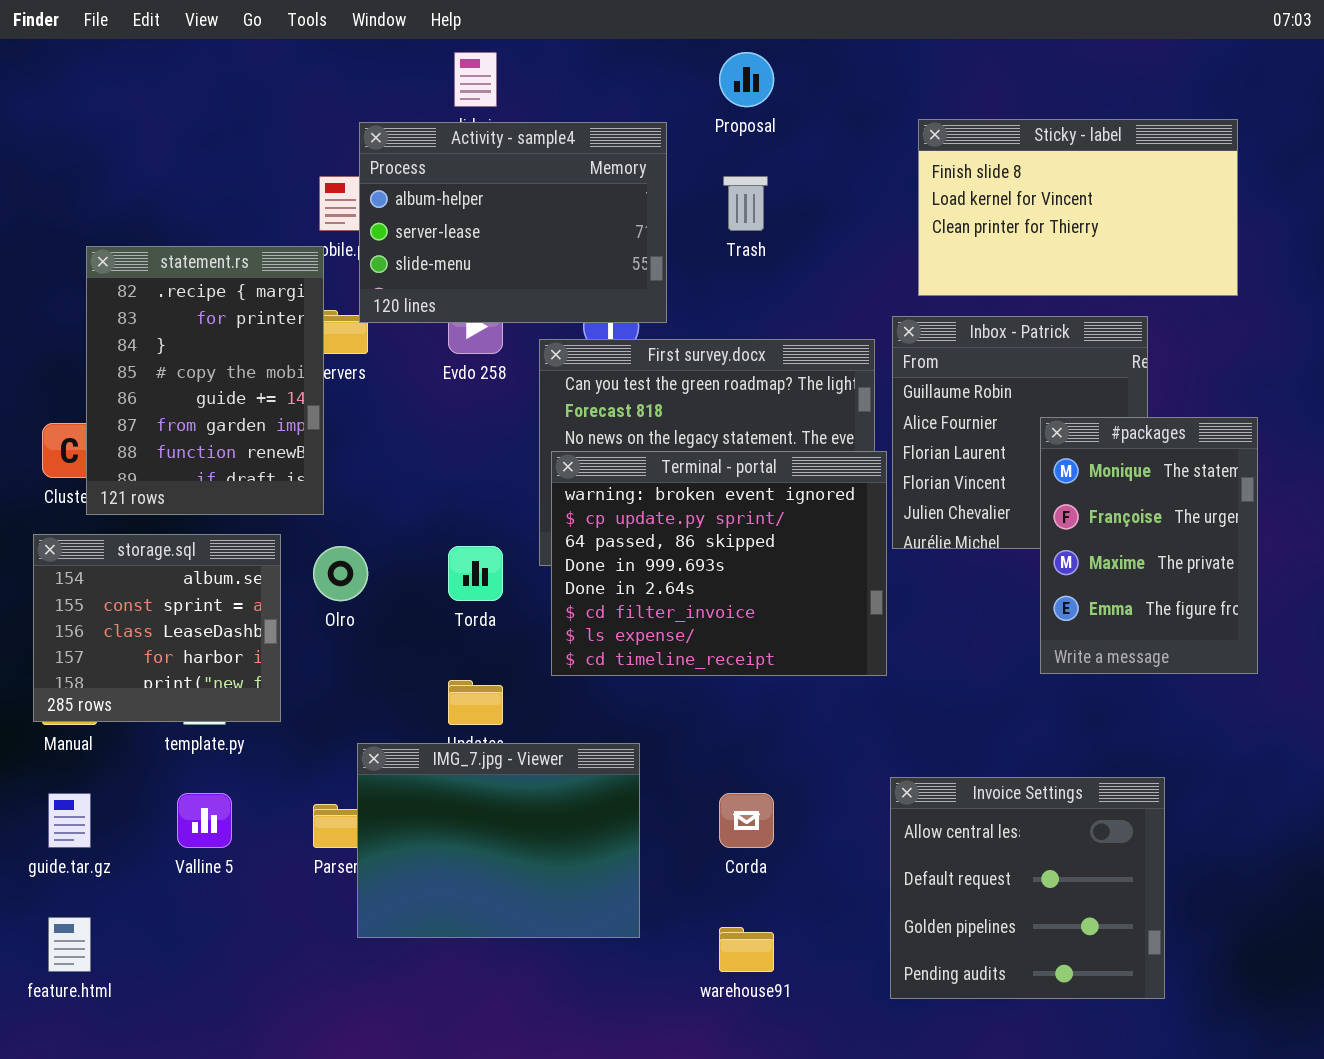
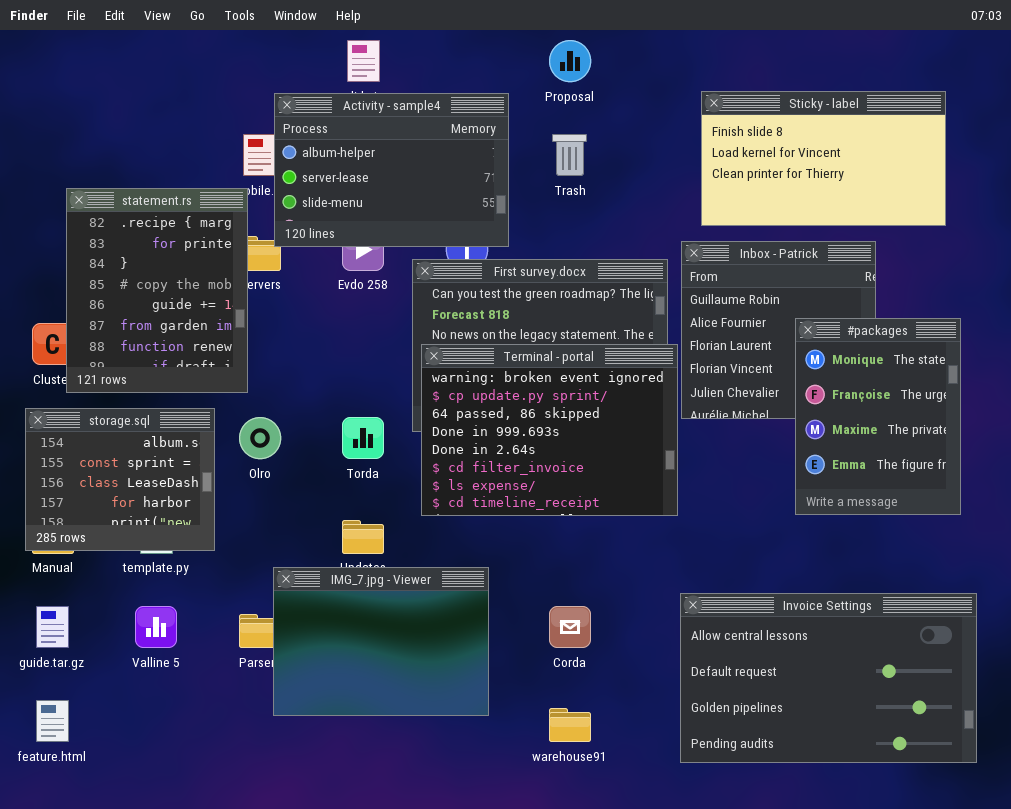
Invoice Settings: [890,777,1165,999] -> [680,593,977,763], resized

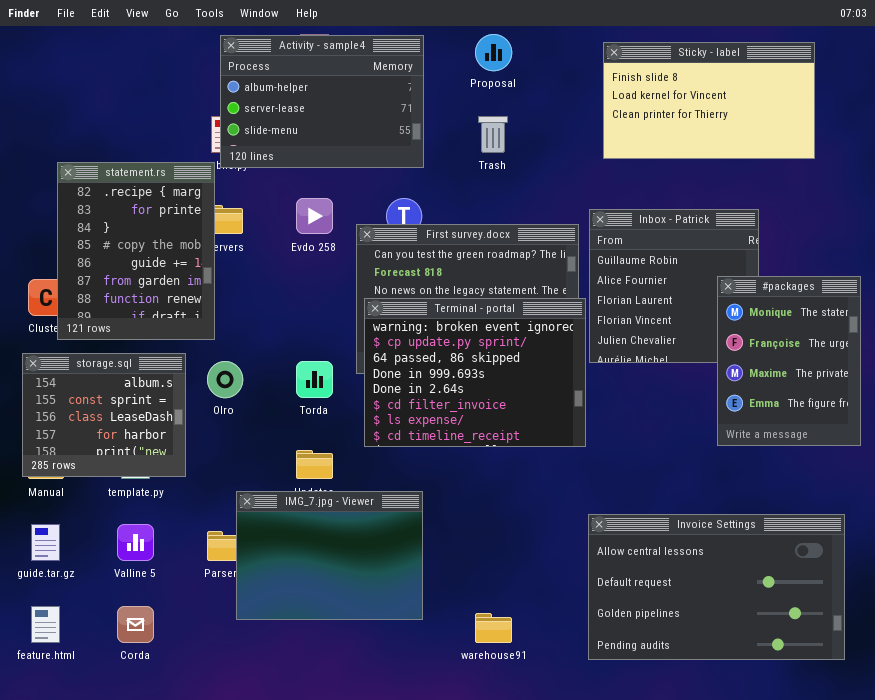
Sticky - label: [701,91,946,226] -> [603,42,815,159], moved
Activity - sample4: [274,93,509,247] -> [220,35,424,168], moved
#packages: [795,318,961,515] -> [717,276,861,446], moved
Corda: [549,606,591,648] -> [117,606,154,643], moved

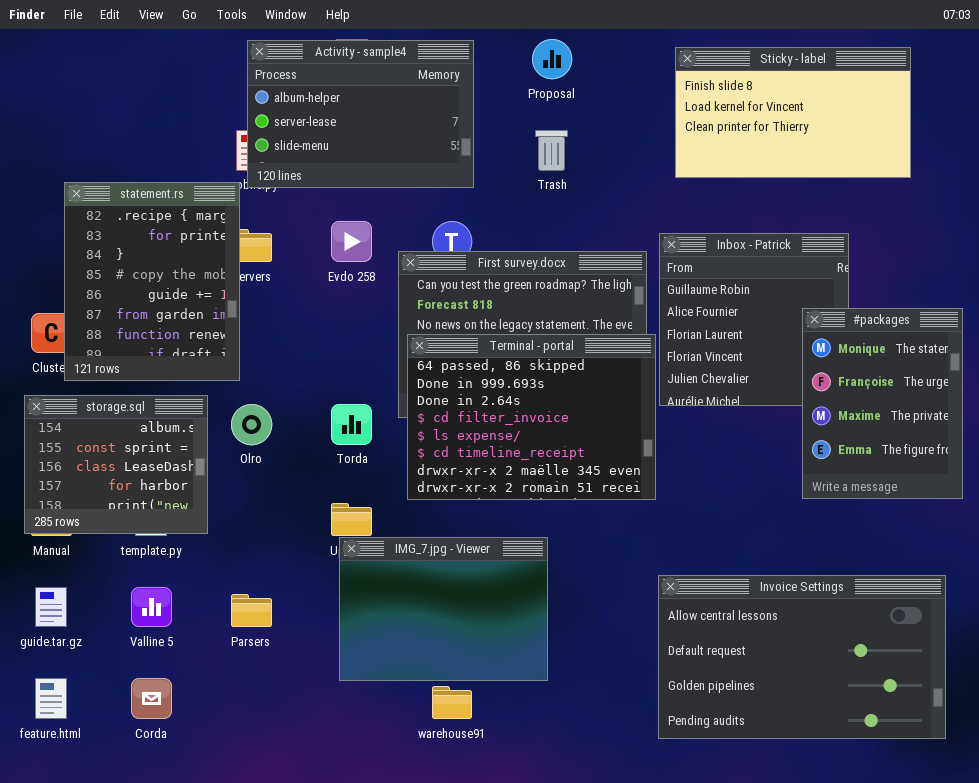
Terminal - portal: [364,298,586,447] -> [407,334,656,500], scrolled down 2 rows
IMG_7.jpg - Viewer: [236,491,423,620] -> [339,537,548,681], moved
warehouse91: [475,613,512,643] -> [432,686,472,719], moved

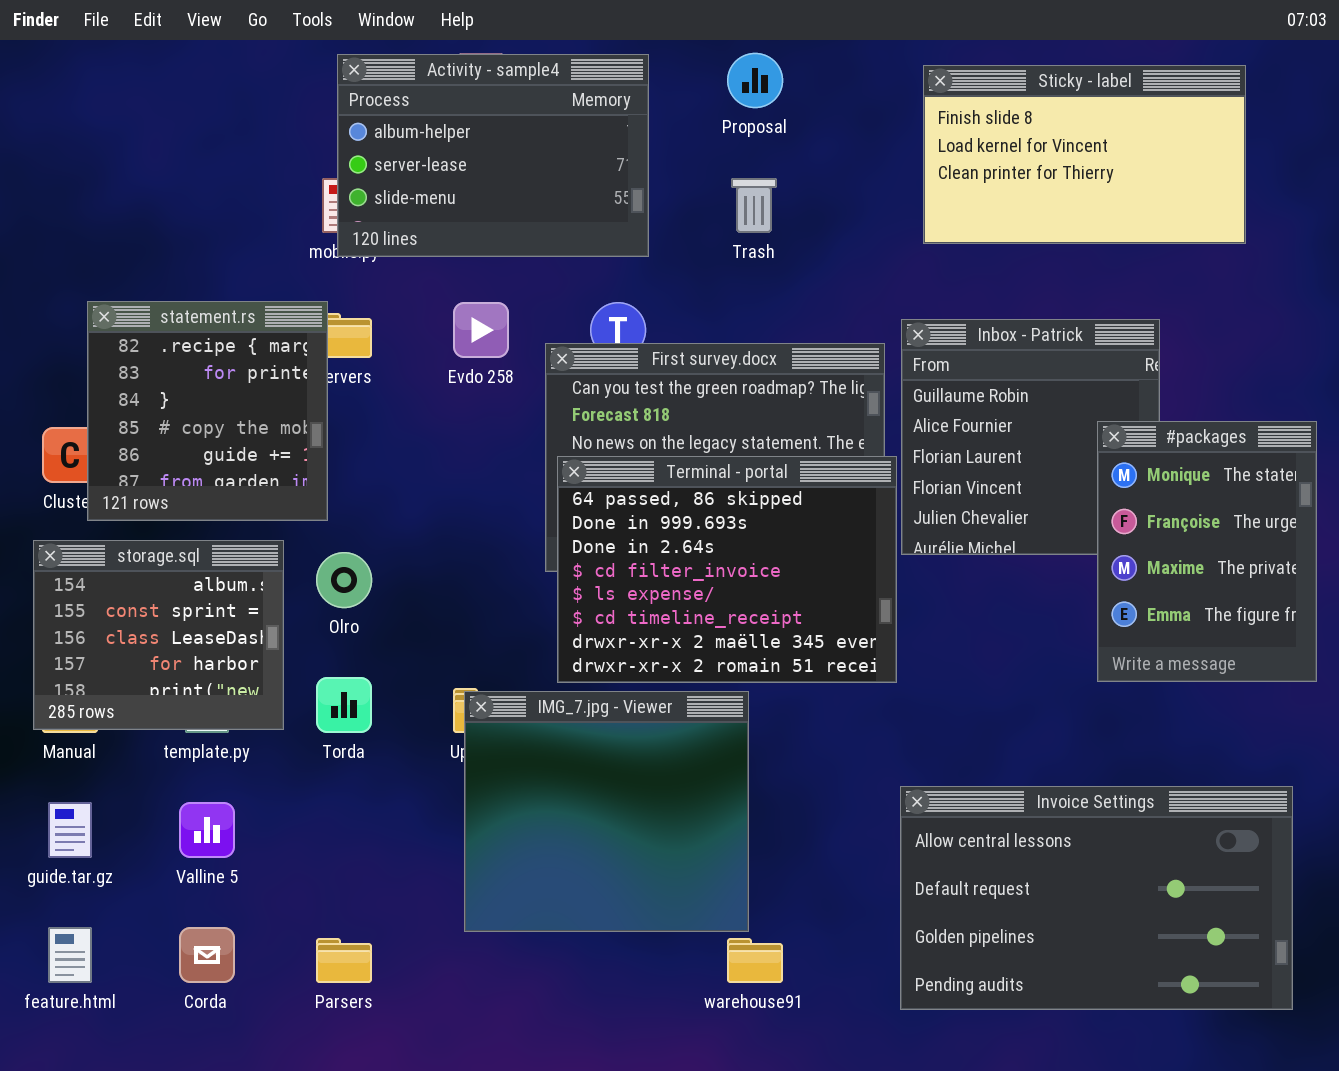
statement.rs: [64,182,240,381] -> [87,301,328,521], resized
Torda: [331,404,372,445] -> [316,677,372,733], moved
IMG_7.jpg - Viewer: [339,537,548,681] -> [464,691,749,932], resized
Parsers: [231,594,272,627] -> [316,938,372,983], moved
warehouse91: [432,686,472,719] -> [727,938,783,983], moved

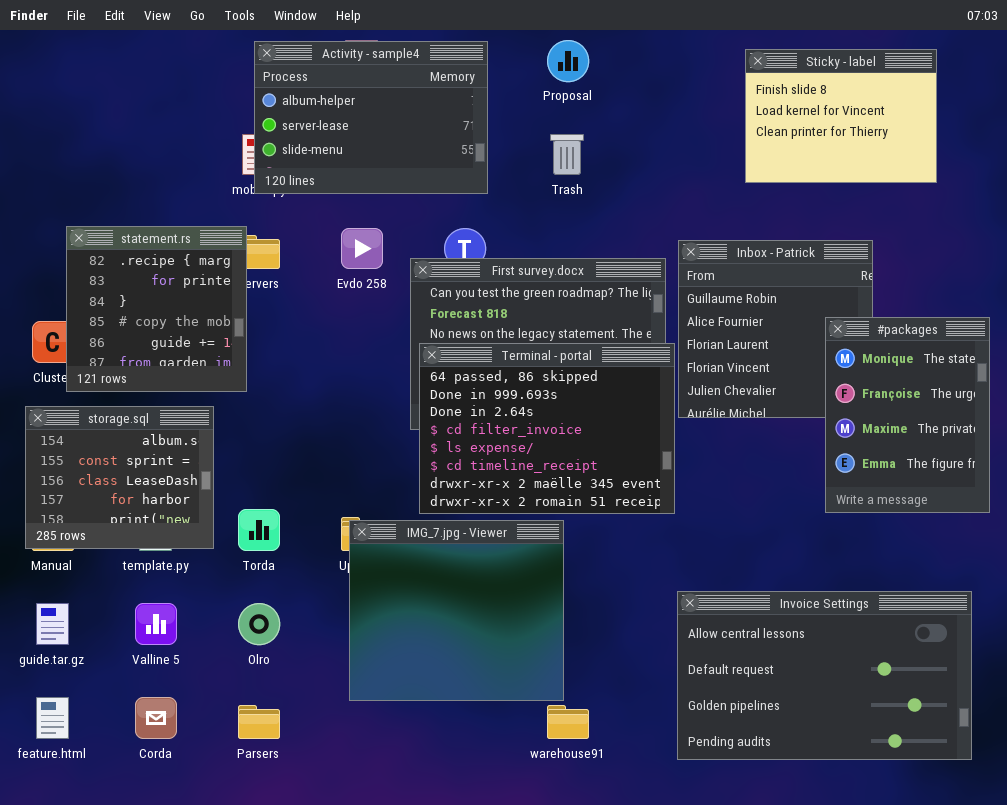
Sticky - label: [923,65,1246,244] -> [745,49,937,183], resized
Olro: [316,552,372,608] -> [238,603,280,645], moved

